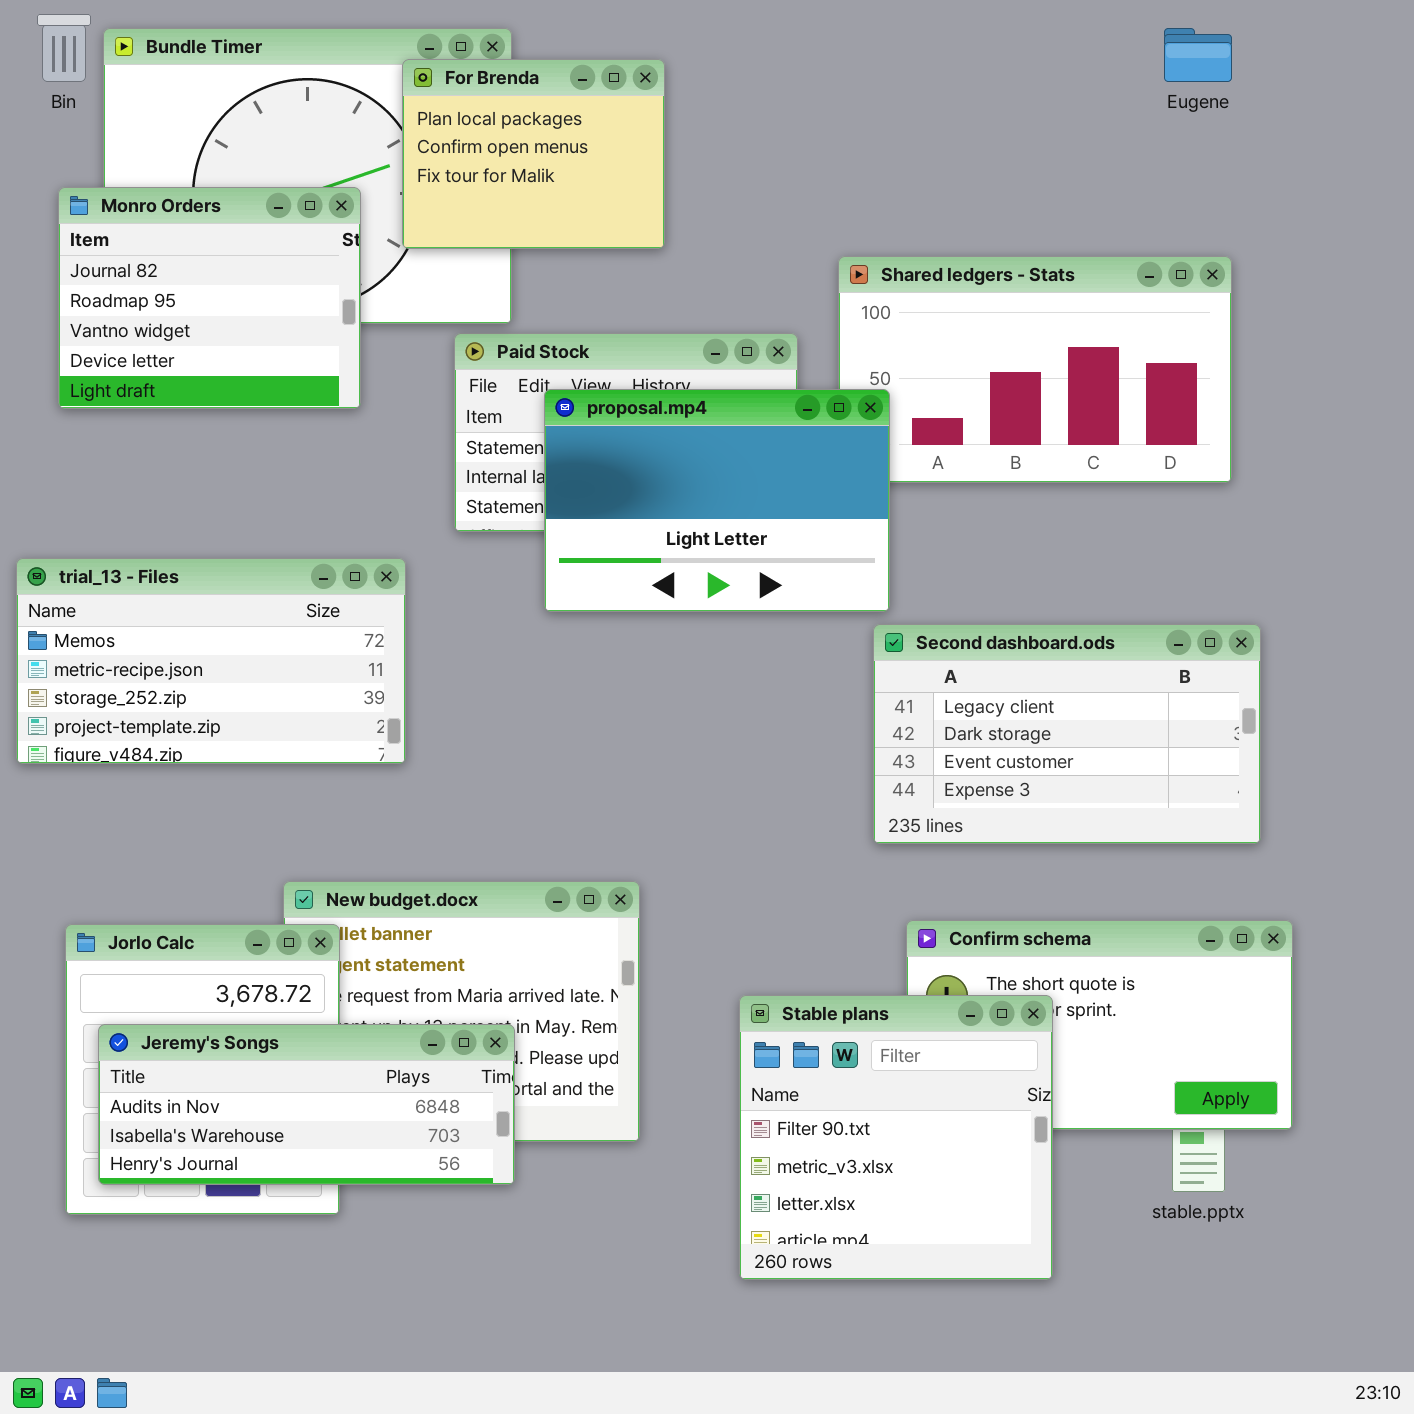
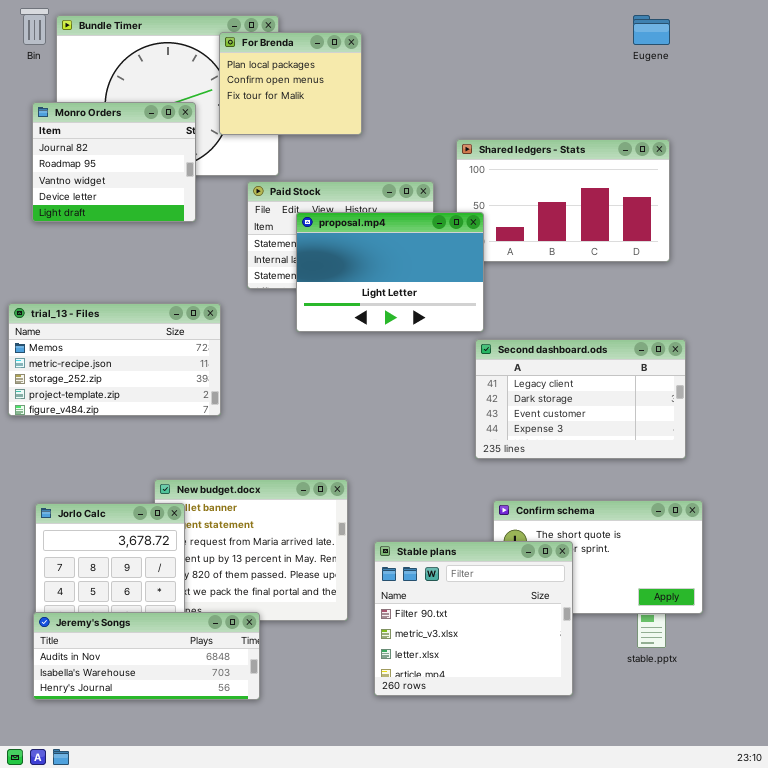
Stable plans: [739,995,1053,1280] -> [374,541,573,696], resized
Jeremy's Songs: [98,1024,515,1185] -> [33,612,260,700], moved

